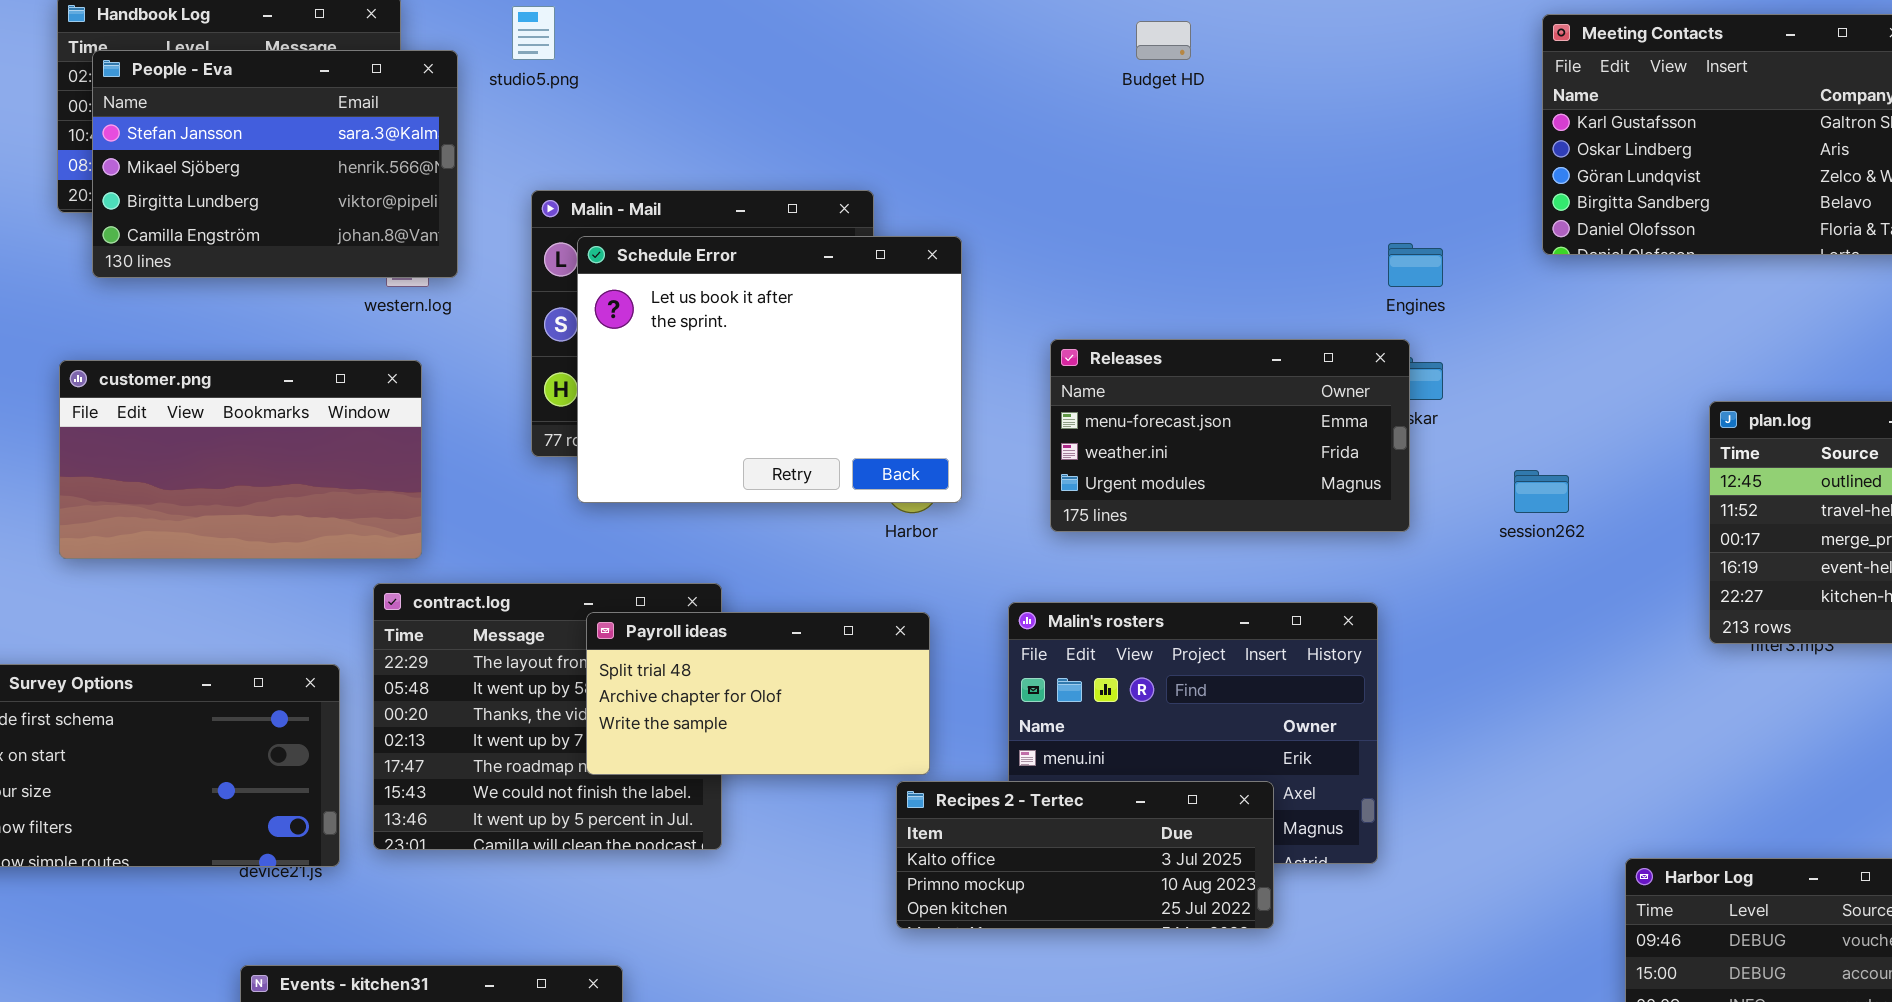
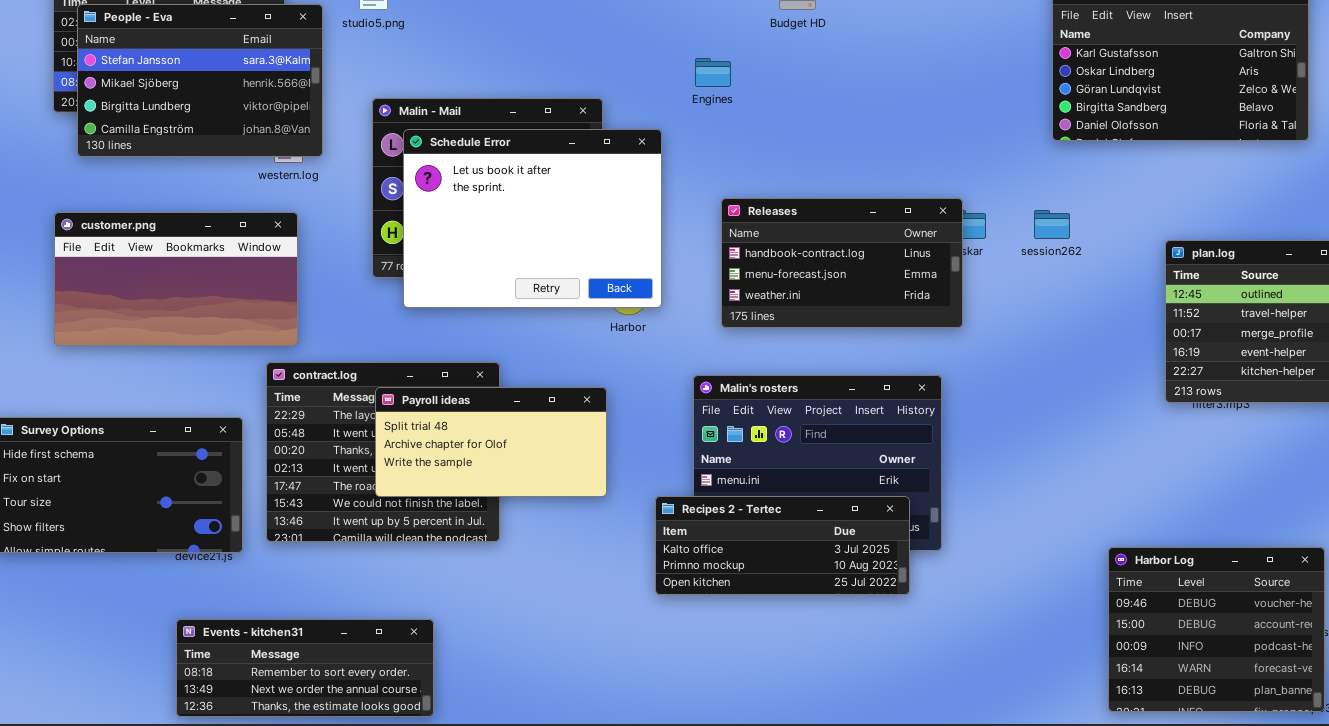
Engines: [1388,243,1443,287] -> [695,58,731,87], moved
Releases: [1050,339,1410,532] -> [721,198,963,328], scrolled up 1 row
session262: [1514,470,1569,513] -> [1034,210,1070,239], moved
Payroll ideas: [586,612,930,775] -> [375,387,607,497], moved
Recipes 2 - Tertec: [896,781,1274,929] -> [655,496,910,595], moved

